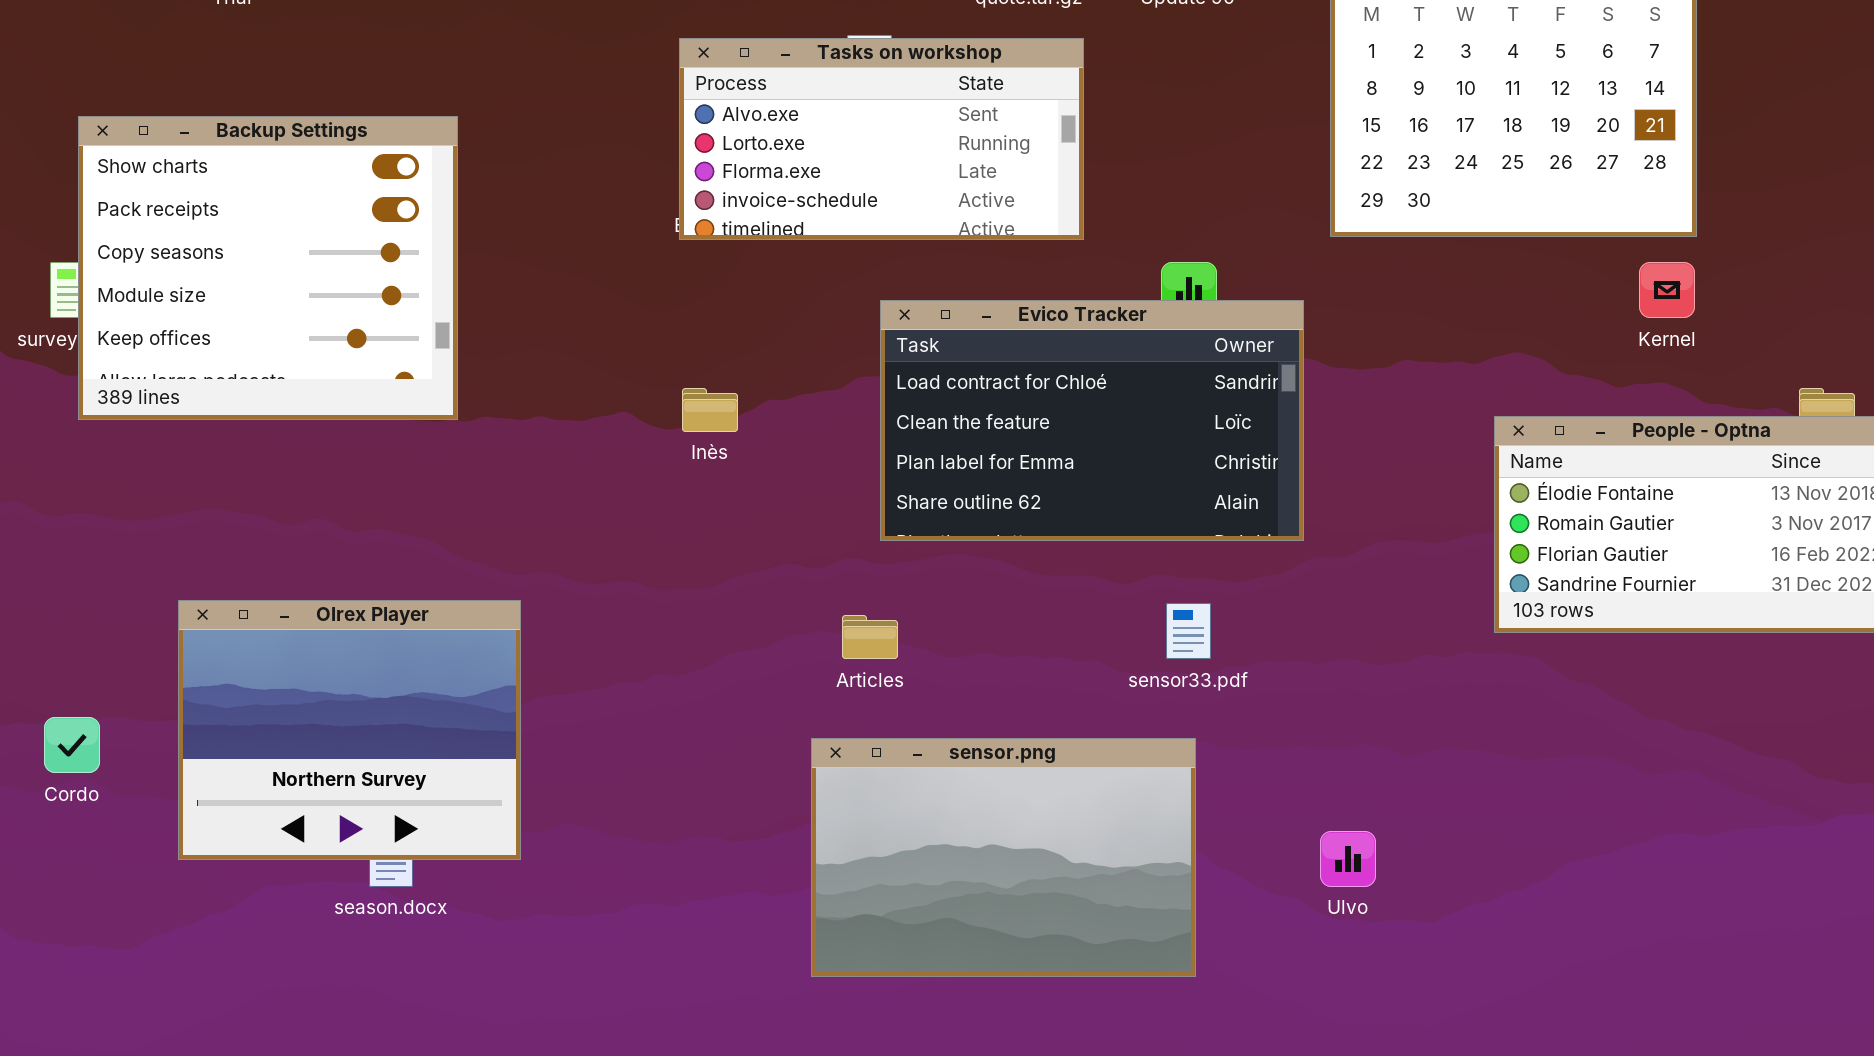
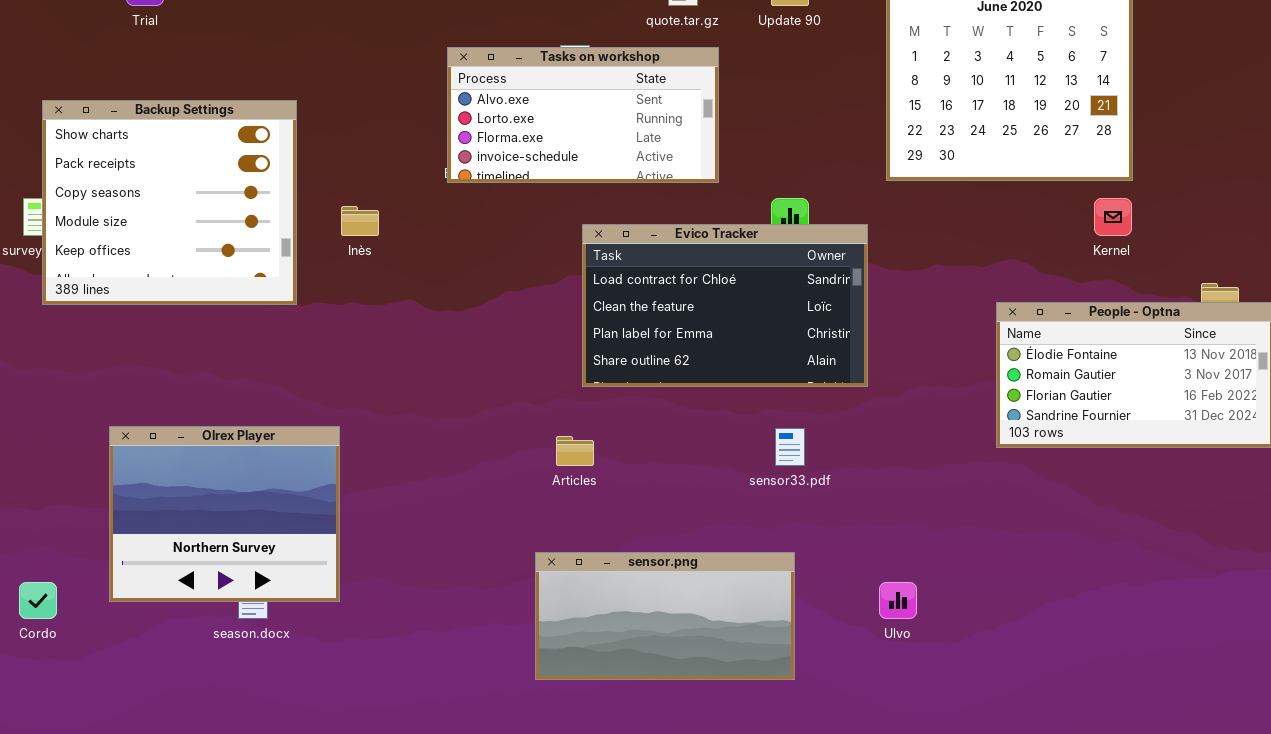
Inès: [682,388,738,432] -> [341,206,379,236], moved
Cordo: [44,717,100,773] -> [19,582,57,619], moved
sensor.png: [811,738,1196,977] -> [535,552,795,680], resized

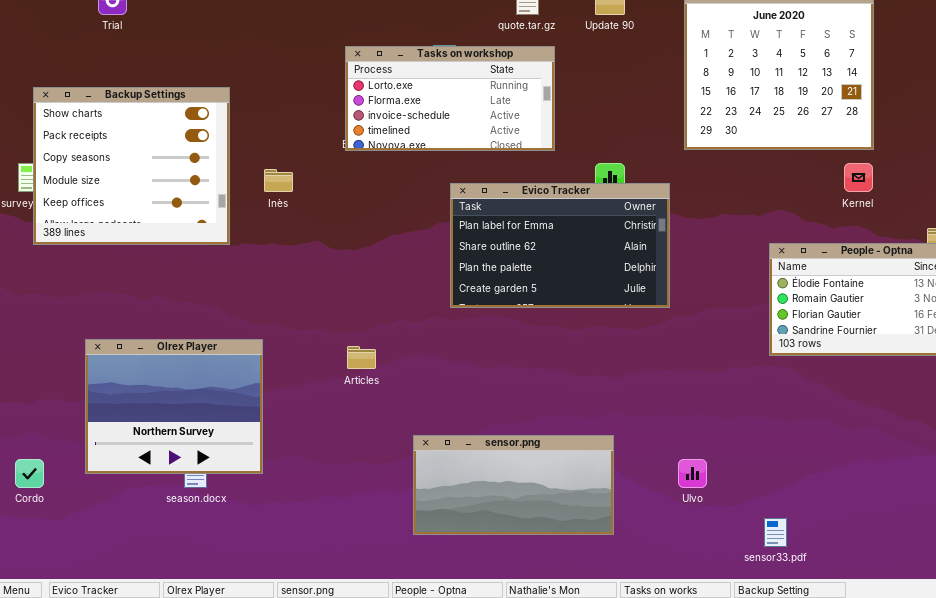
Tasks on workshop: [447,47,719,183] -> [345,46,555,151], scrolled down 1 row
Evico Tracker: [582,224,868,387] -> [450,183,670,308], scrolled down 2 rows
sensor33.pdf: [775,428,805,466] -> [764,518,787,547], moved
Articles: [556,436,594,466] -> [347,346,376,369], moved

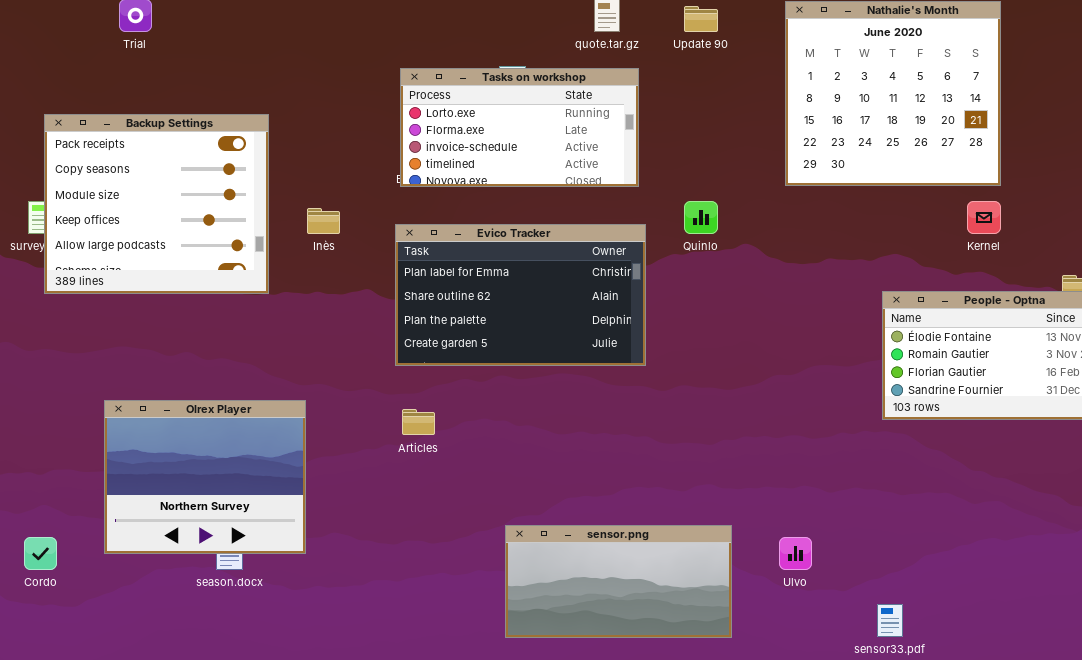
Backup Settings: [33,87,230,245] -> [44,114,269,294], scrolled down 1 row
Evico Tracker: [450,183,670,308] -> [395,224,646,366], moved
sensor.png: [413,435,614,535] -> [505,525,732,638], moved

